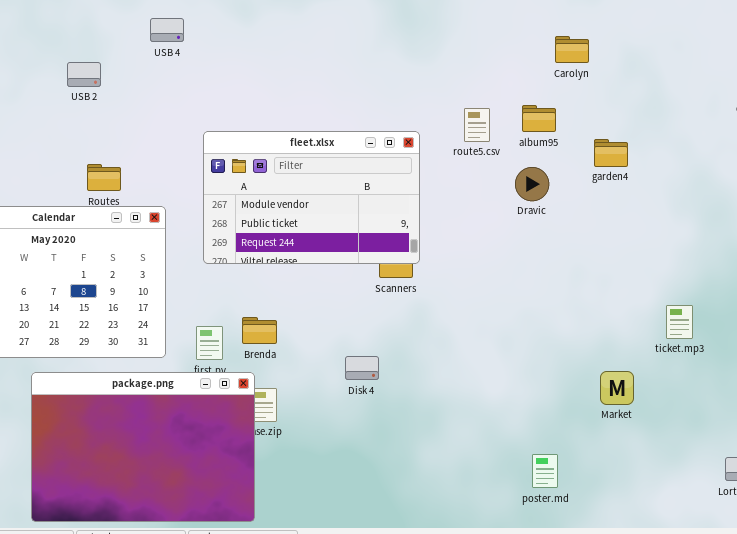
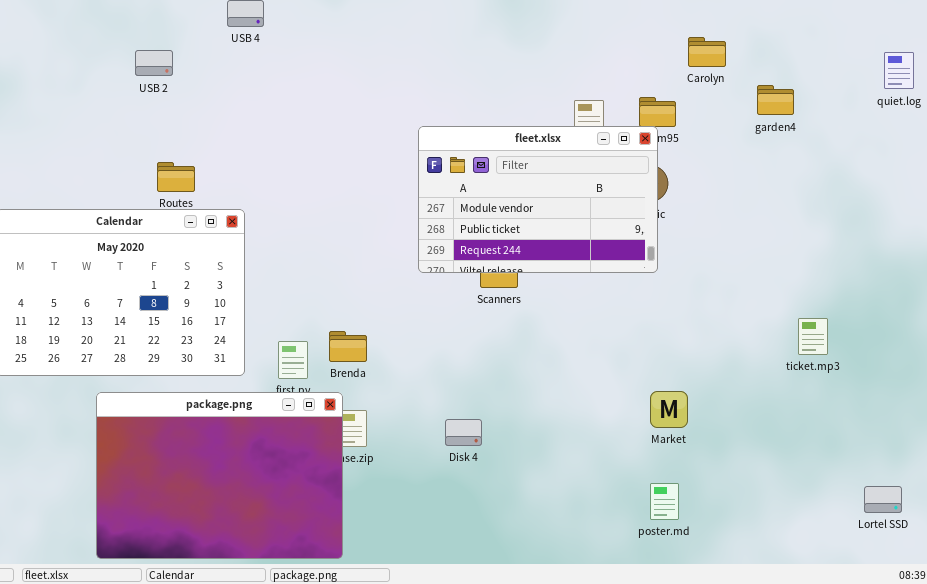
Carolyn: [555,36,589,63] -> [688,37,726,67], moved
fleet.xlsx: [203,131,420,264] -> [418,126,658,273], moved
garden4: [594,139,628,167] -> [757,85,794,115], moved
Disk 4: [345,356,379,380] -> [445,419,482,446], moved
Market: [600,371,634,405] -> [650,391,688,428], moved

